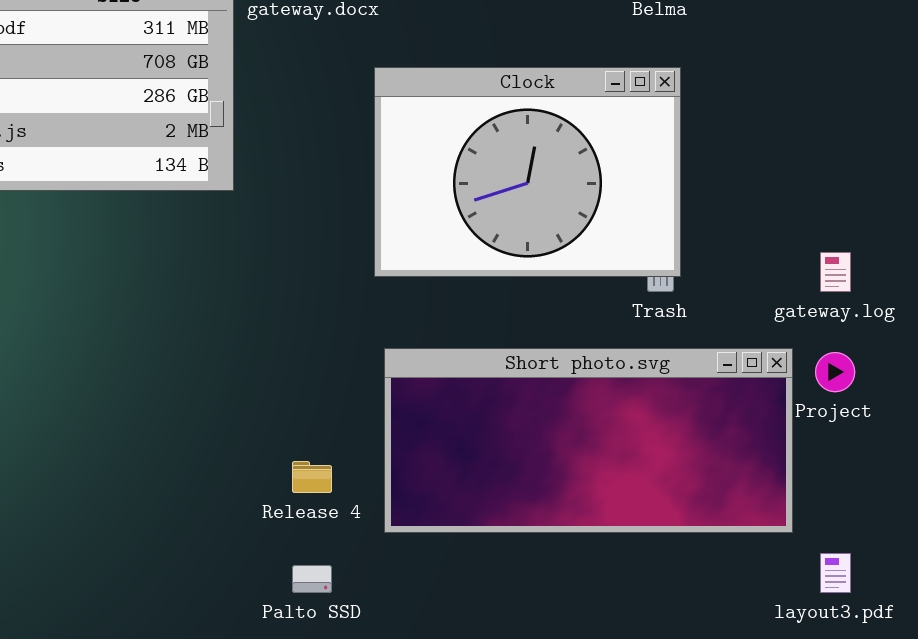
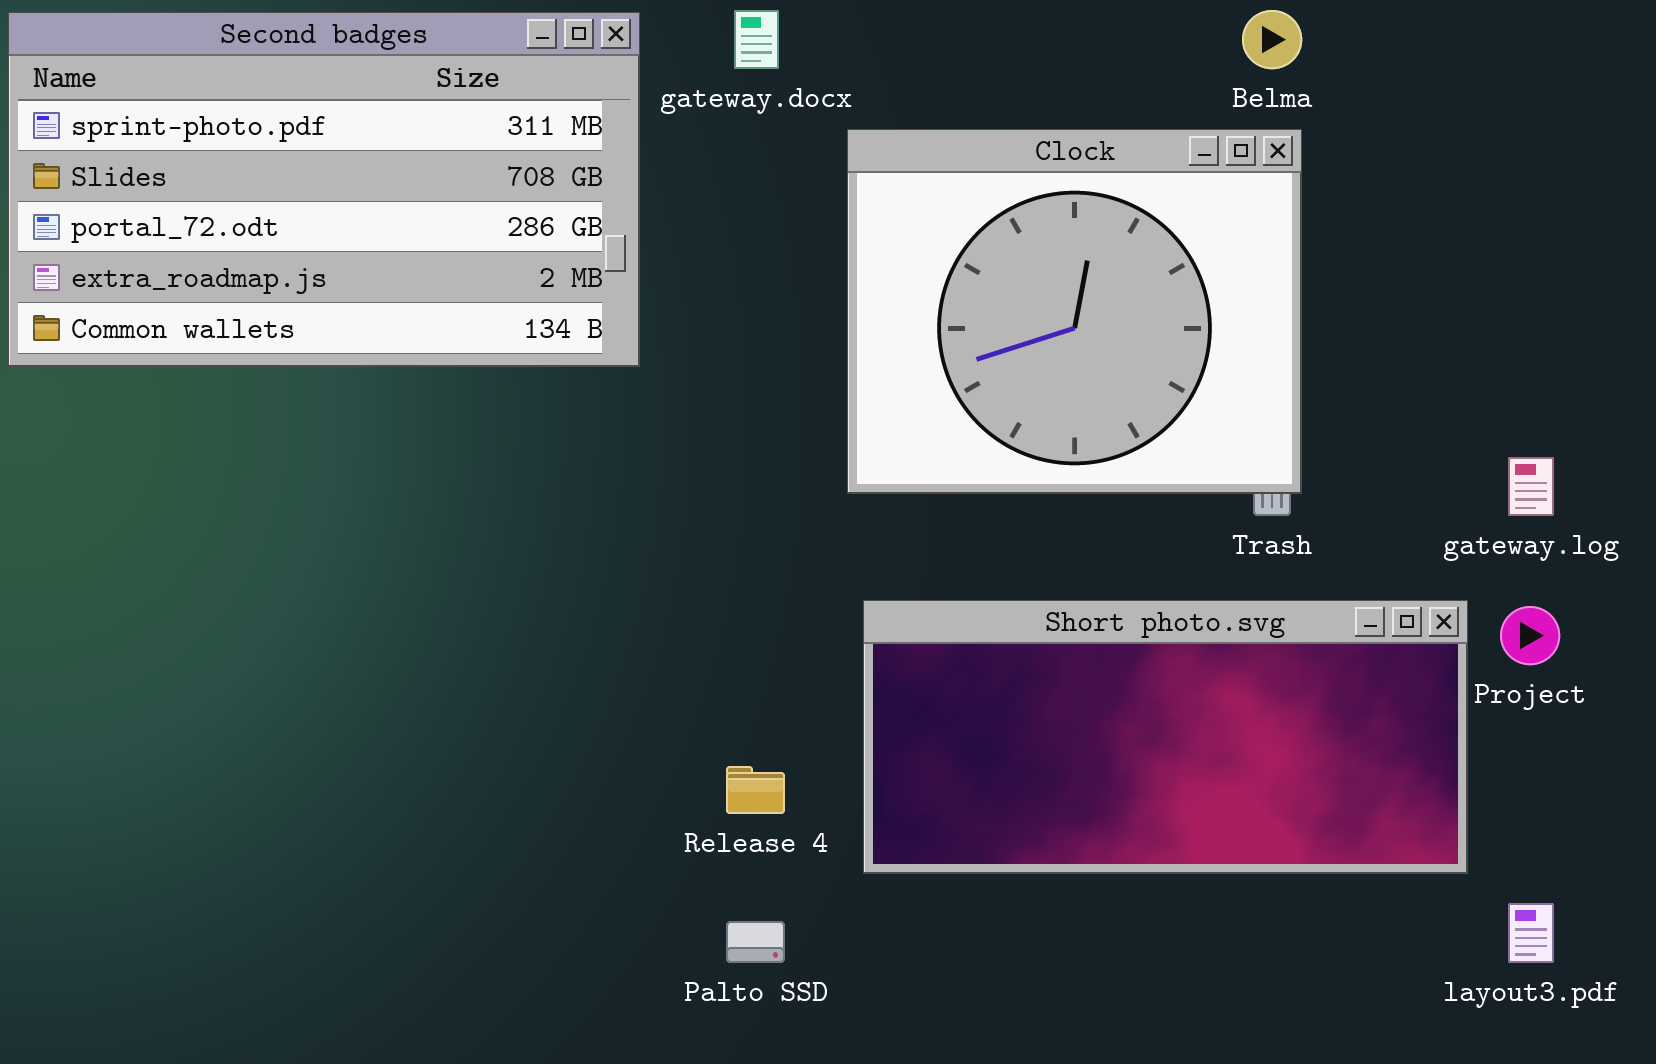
Clock: [374,67,681,277] -> [847,129,1302,494], resized

